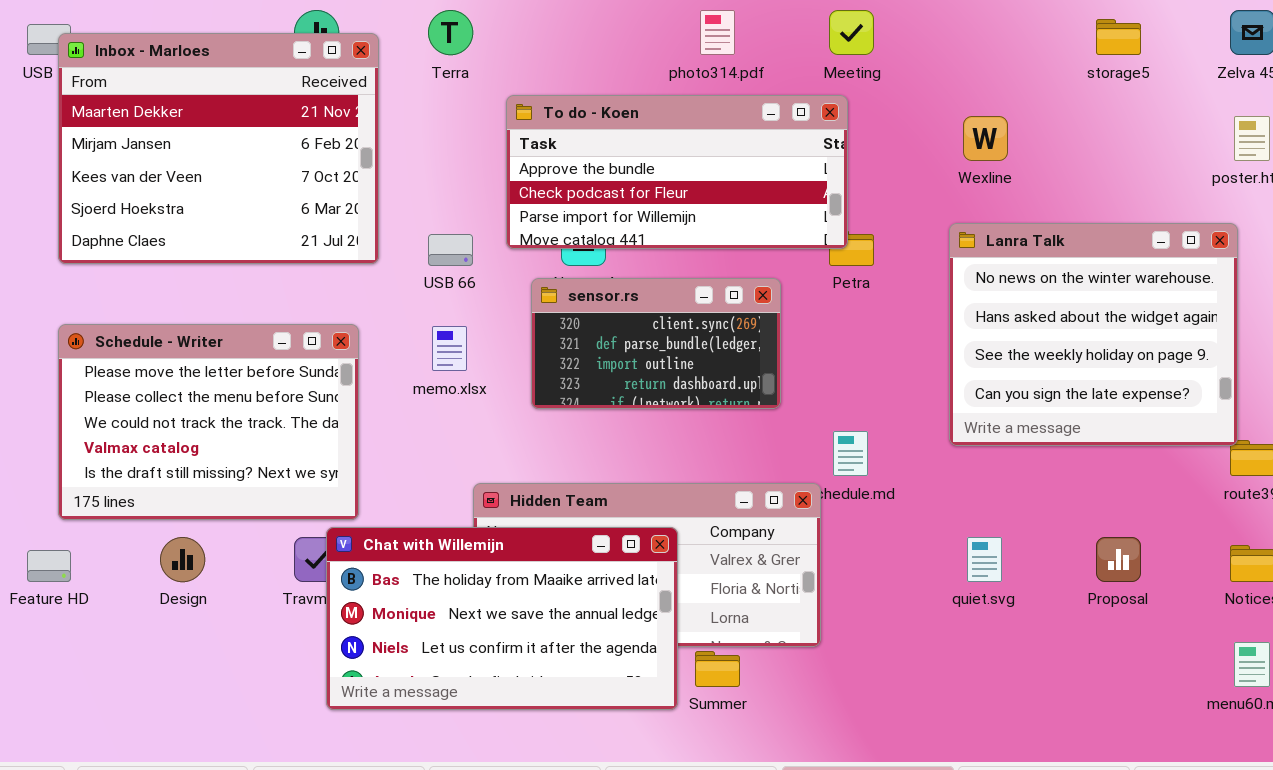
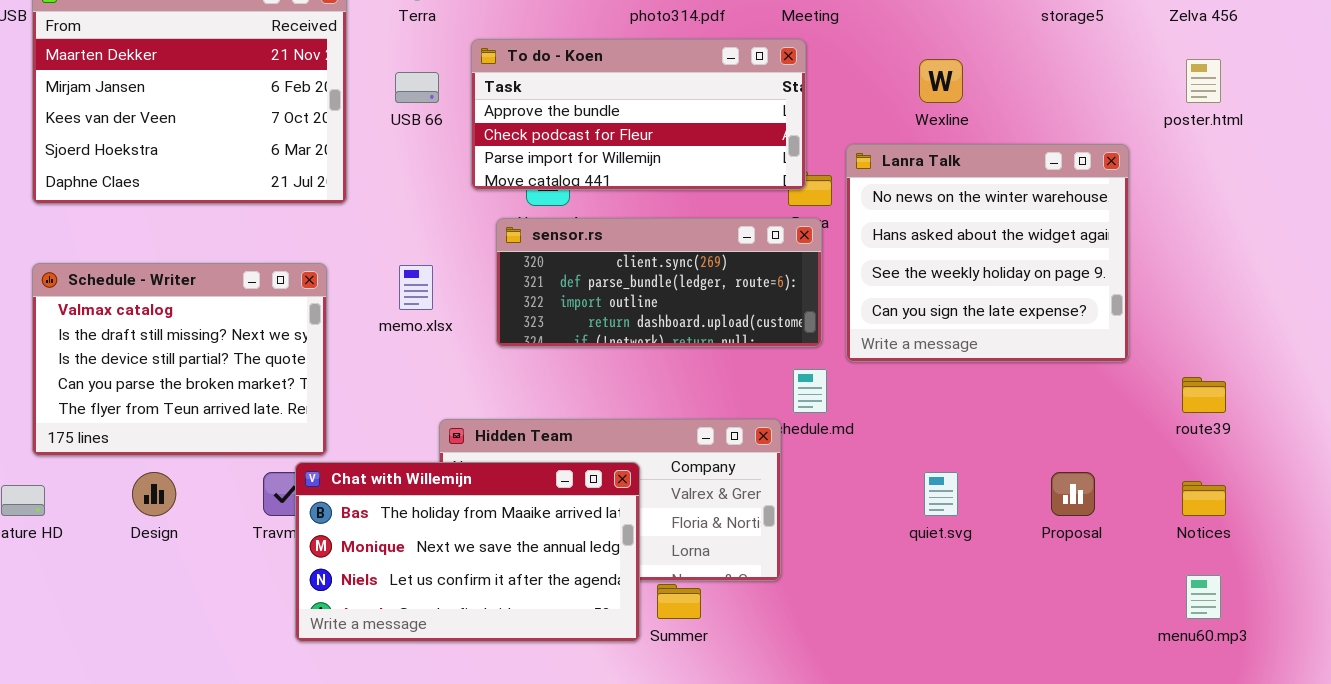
Lanra Talk: [949,223,1238,446] -> [846,144,1129,362], moved
USB 66: [428,234,473,266] -> [395,72,439,103], moved
sensor.rs: [531,278,781,409] -> [496,218,822,347], resized
Schedule - Writer: [58,324,359,520] -> [32,263,327,456], scrolled down 3 rows

